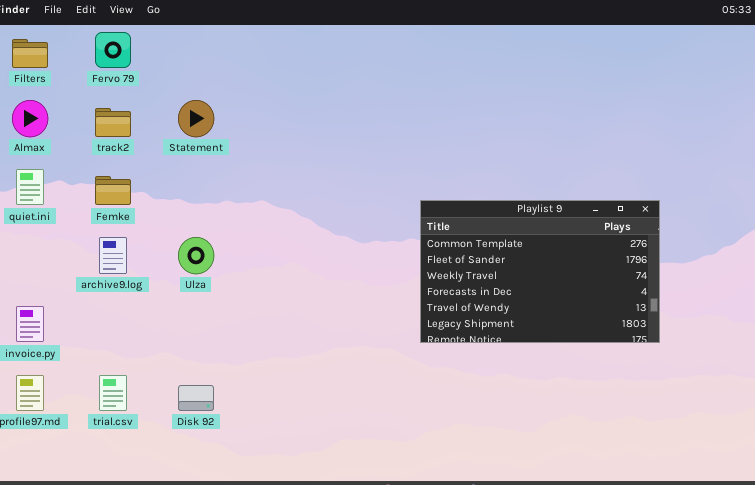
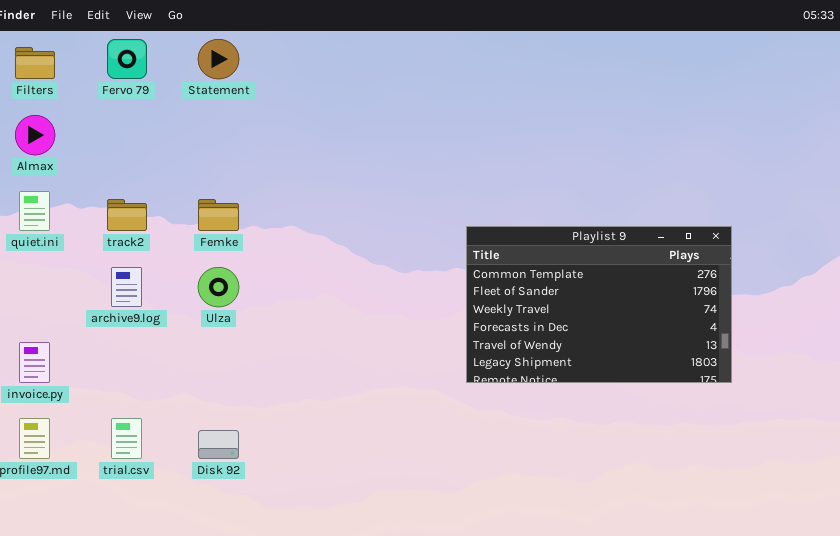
Statement: [178,100,214,137] -> [198,39,239,79], moved
track2: [95,108,131,137] -> [107,199,147,231], moved
Femke: [95,176,131,205] -> [198,199,239,231], moved

